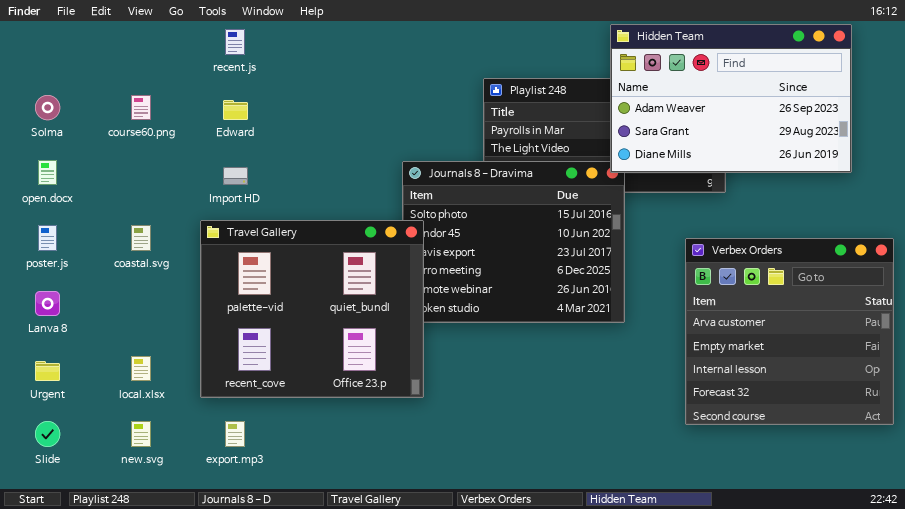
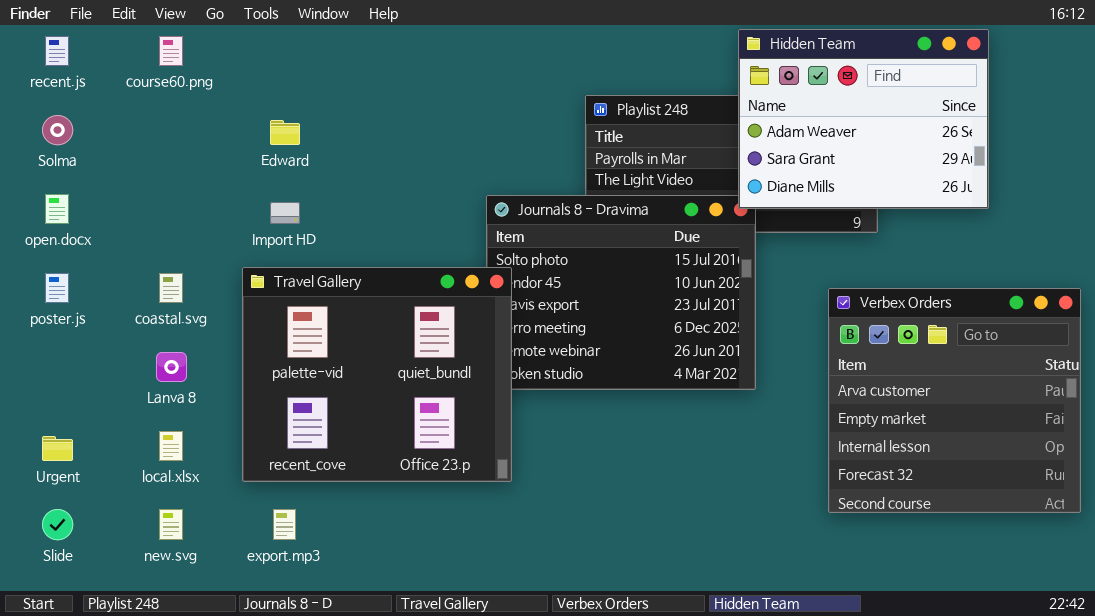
Hidden Team: [610,24,852,173] -> [738,29,989,209], resized
recent.js: [225,29,245,55] -> [45,36,69,66], moved
course60.png: [131,95,151,120] -> [159,36,183,66], moved
Lanva 8: [35,291,60,316] -> [156,352,187,382], moved

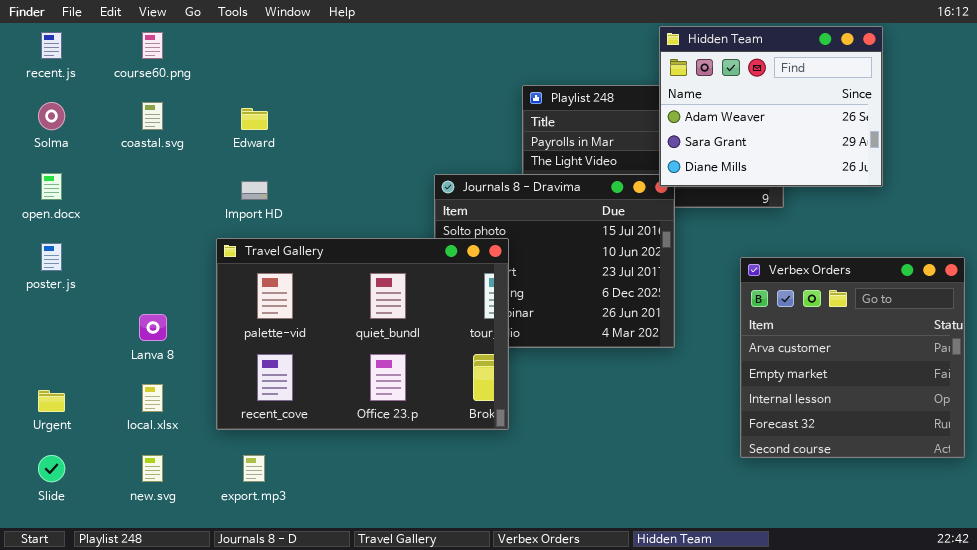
Travel Gallery: [242,267,512,482] -> [216,238,509,430], resized
coastal.svg: [159,273,183,303] -> [142,102,163,130], moved

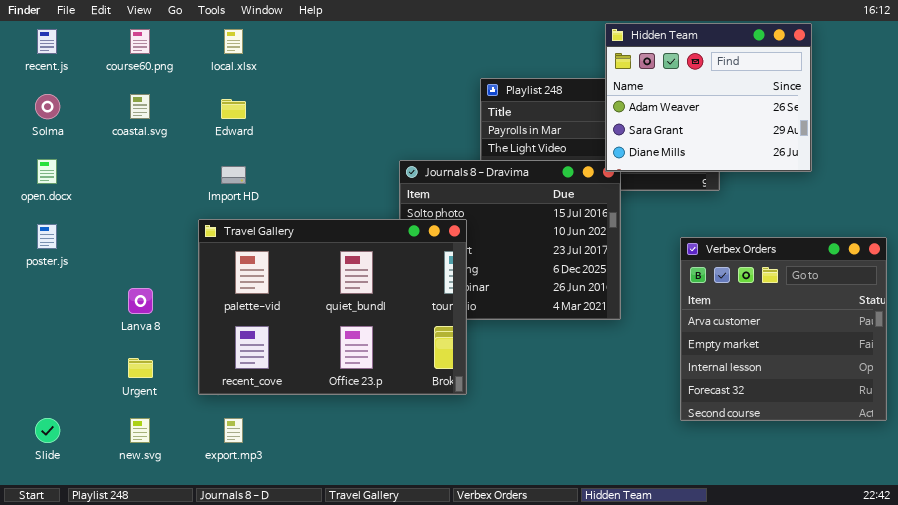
local.xlsx: [142,384,163,412] -> [224,29,243,54], moved
Urgent: [38,390,65,412] -> [128,358,153,378], moved

